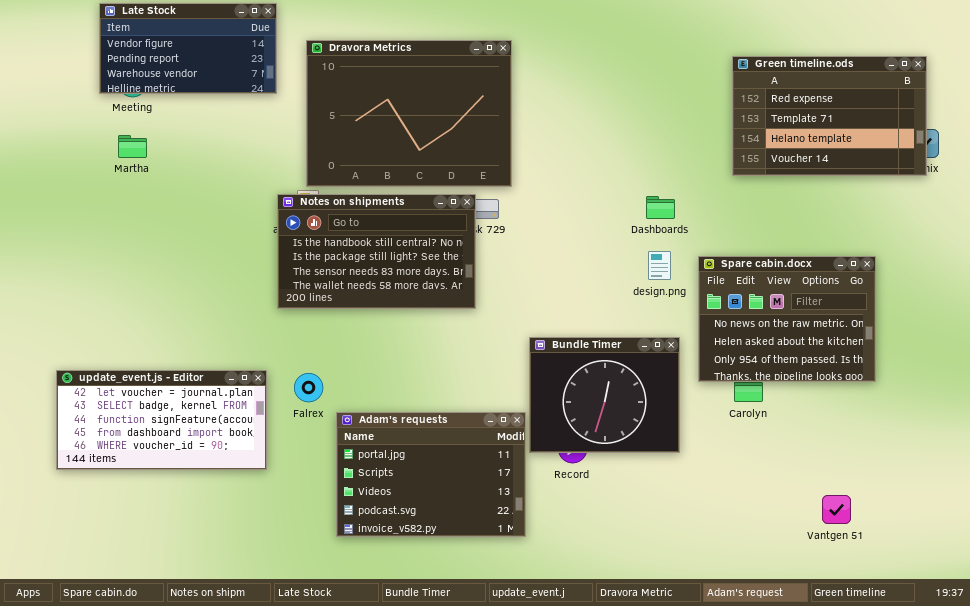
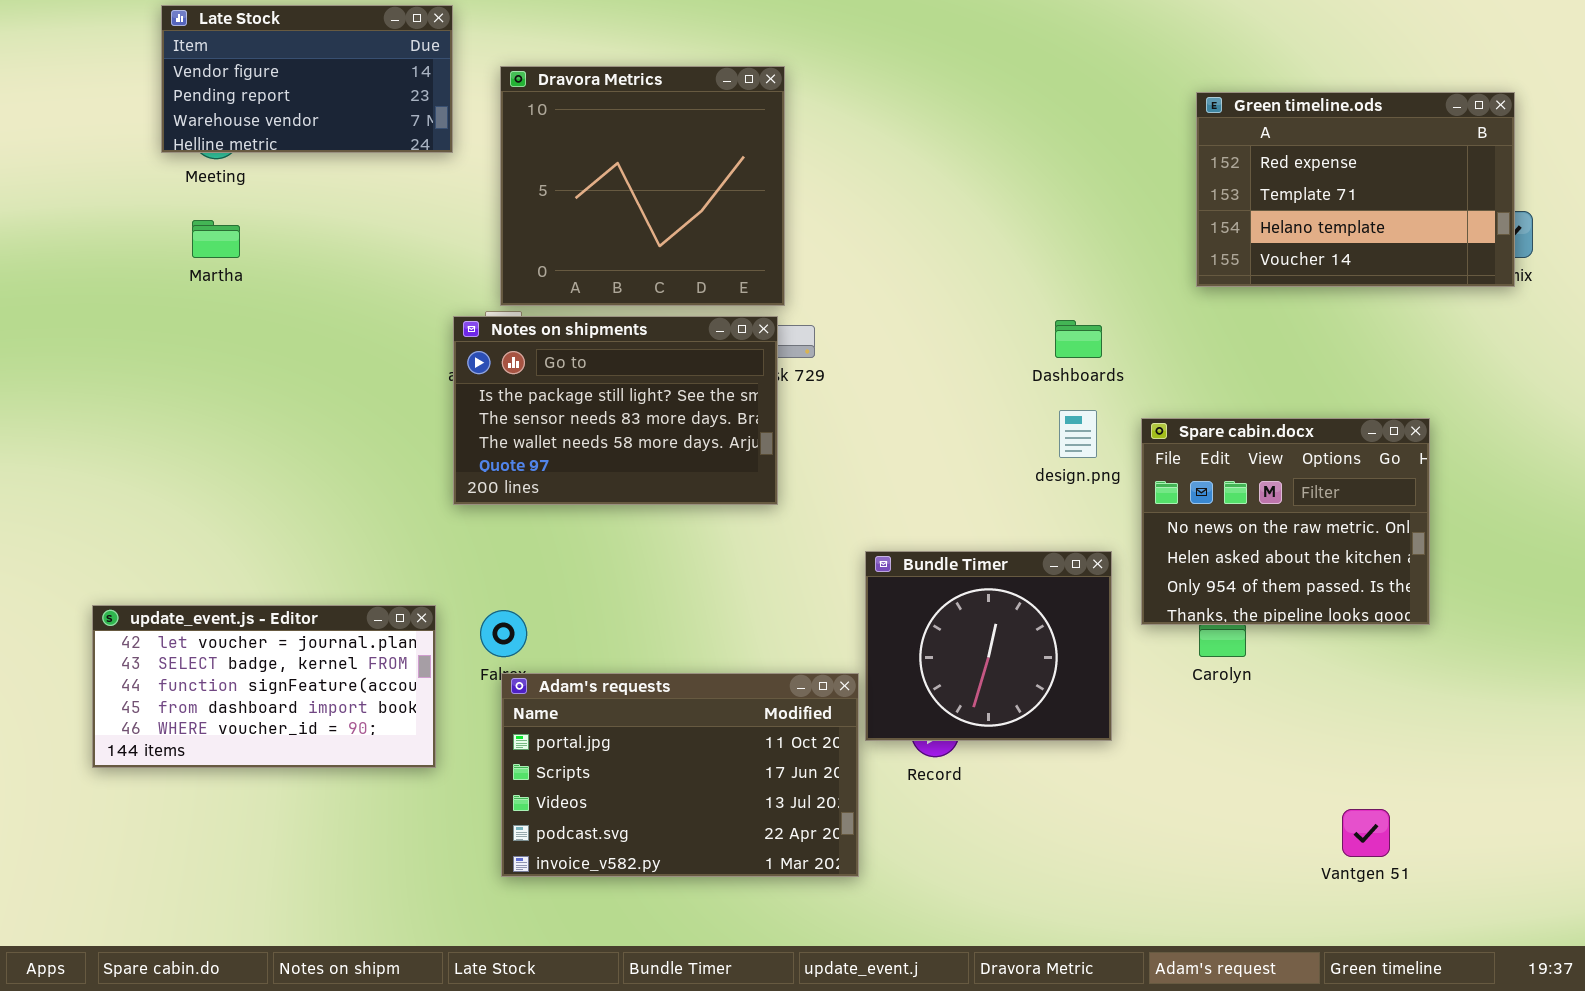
Dravora Metrics: [306,40,512,187] -> [500,66,785,306], resized
Notes on shipments: [277,194,476,309] -> [453,316,778,505], scrolled down 1 row
Adam's requests: [336,412,526,537] -> [501,673,859,877], resized

